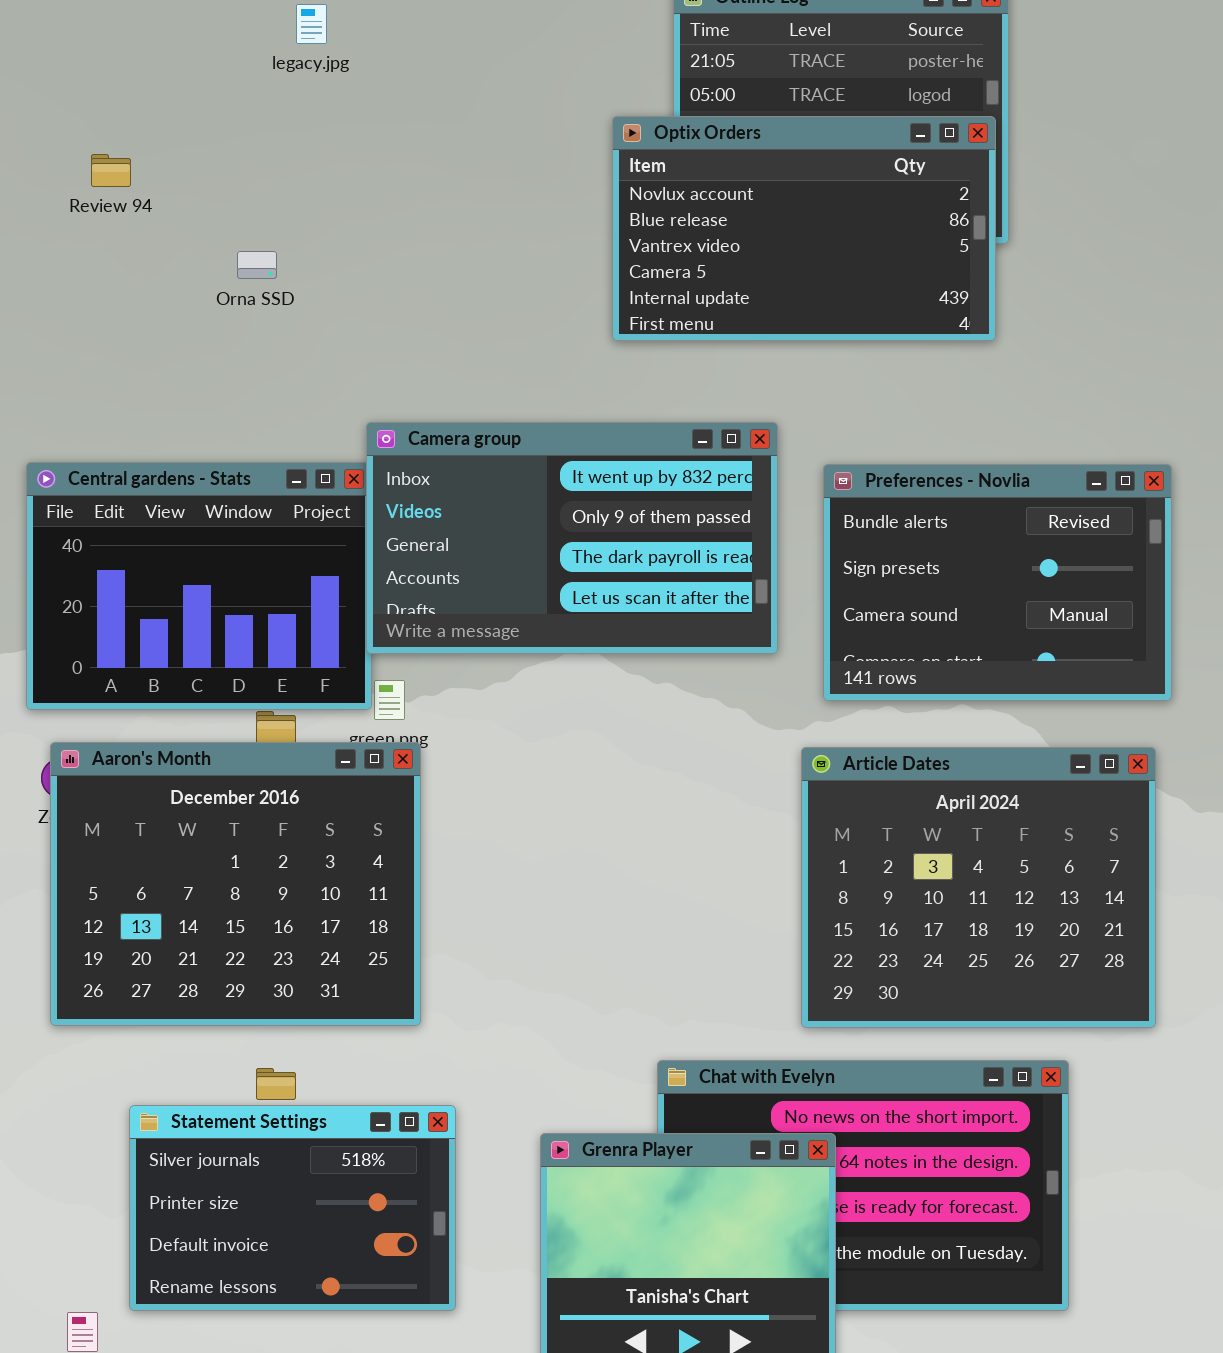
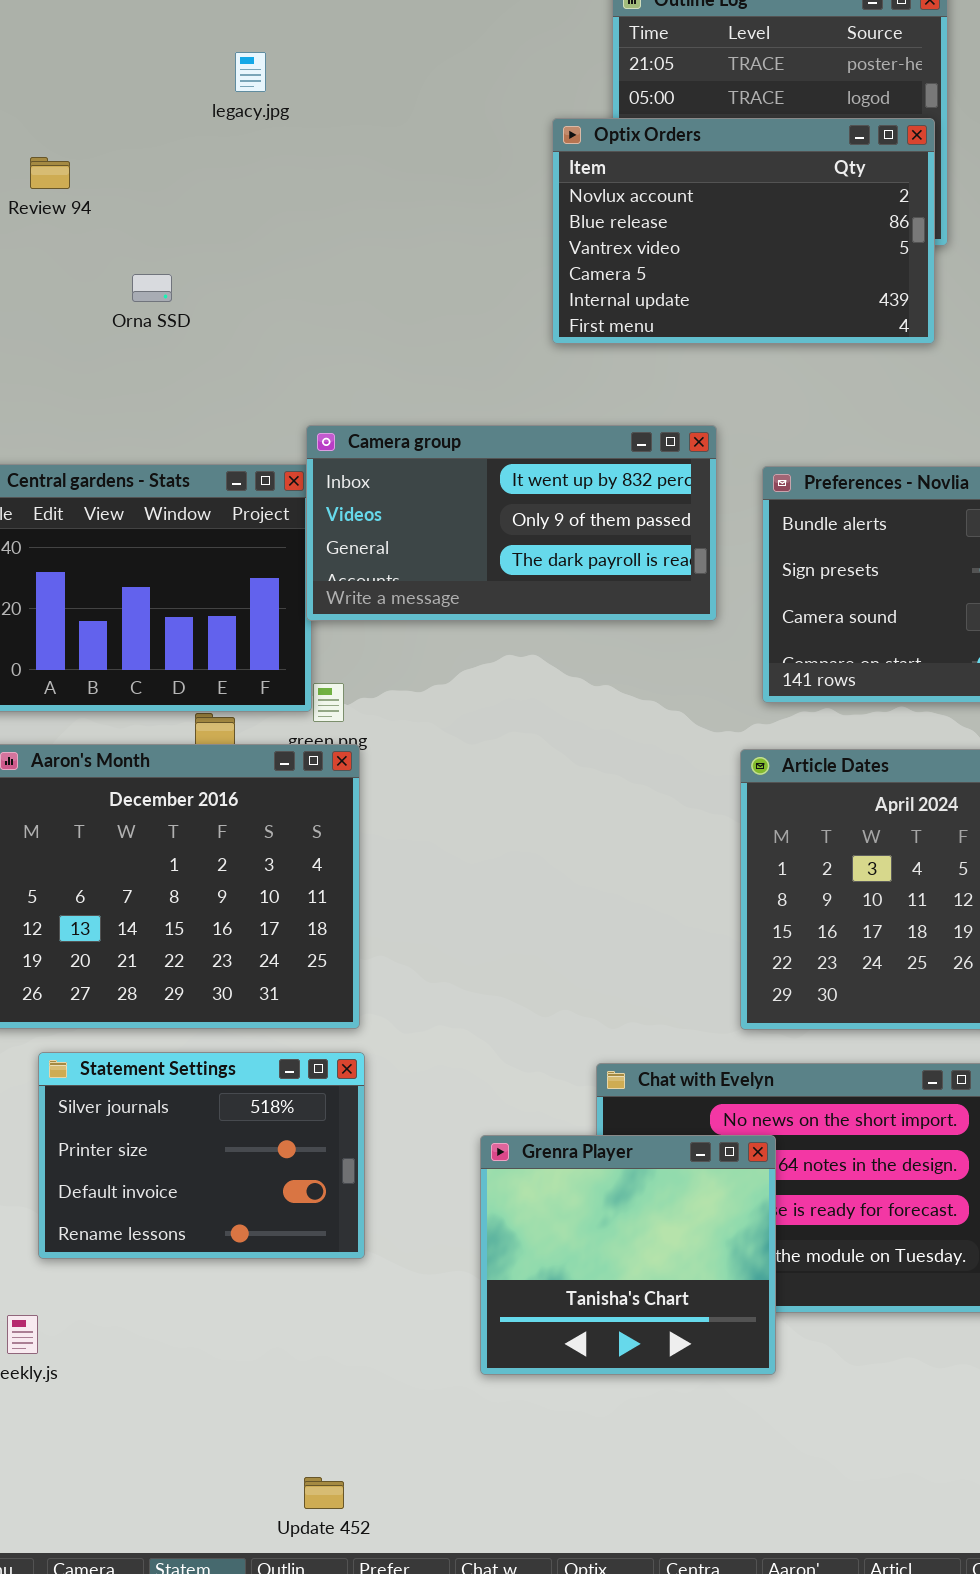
legacy.jpg: [296,4,327,44] -> [235,52,266,92], moved
Orna SSD: [237,251,277,279] -> [132,274,172,302], moved
Camera group: [366,422,778,654] -> [306,425,717,621], resized
Statement Settings: [129,1105,456,1311] -> [38,1052,365,1259], moved

